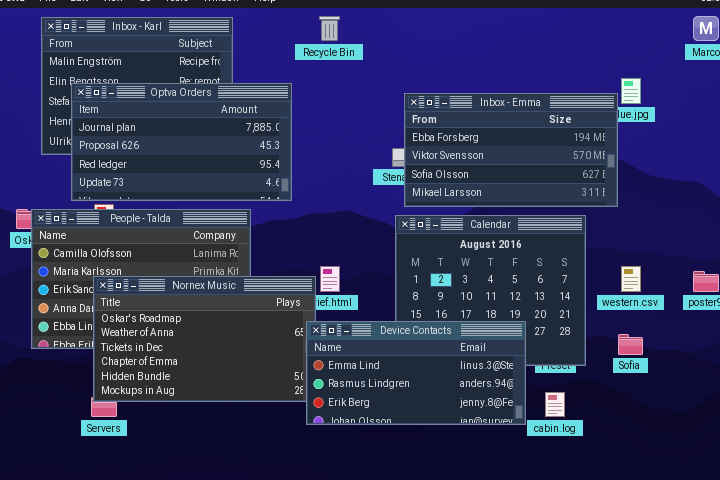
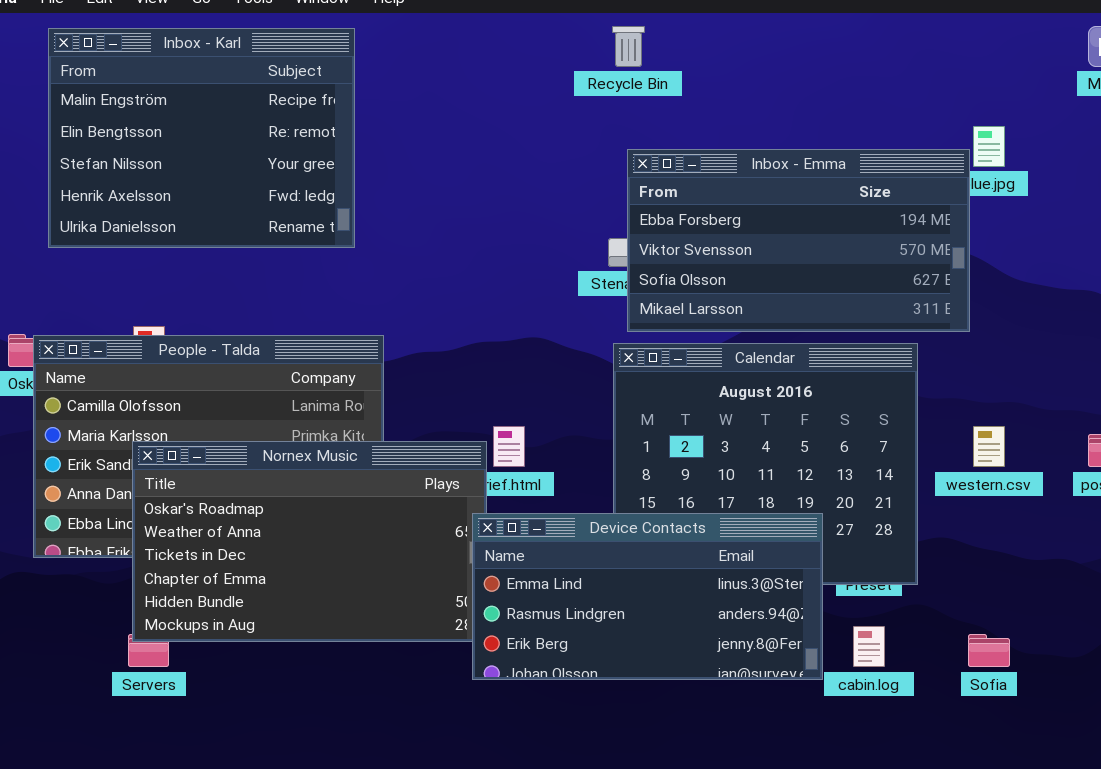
Recycle Bin: [319,16,340,41] -> [612,26,645,67], moved
Optva Orders: [71,83,292,201] -> none, closed
Sofia: [618,334,643,355] -> [968,634,1010,667], moved

